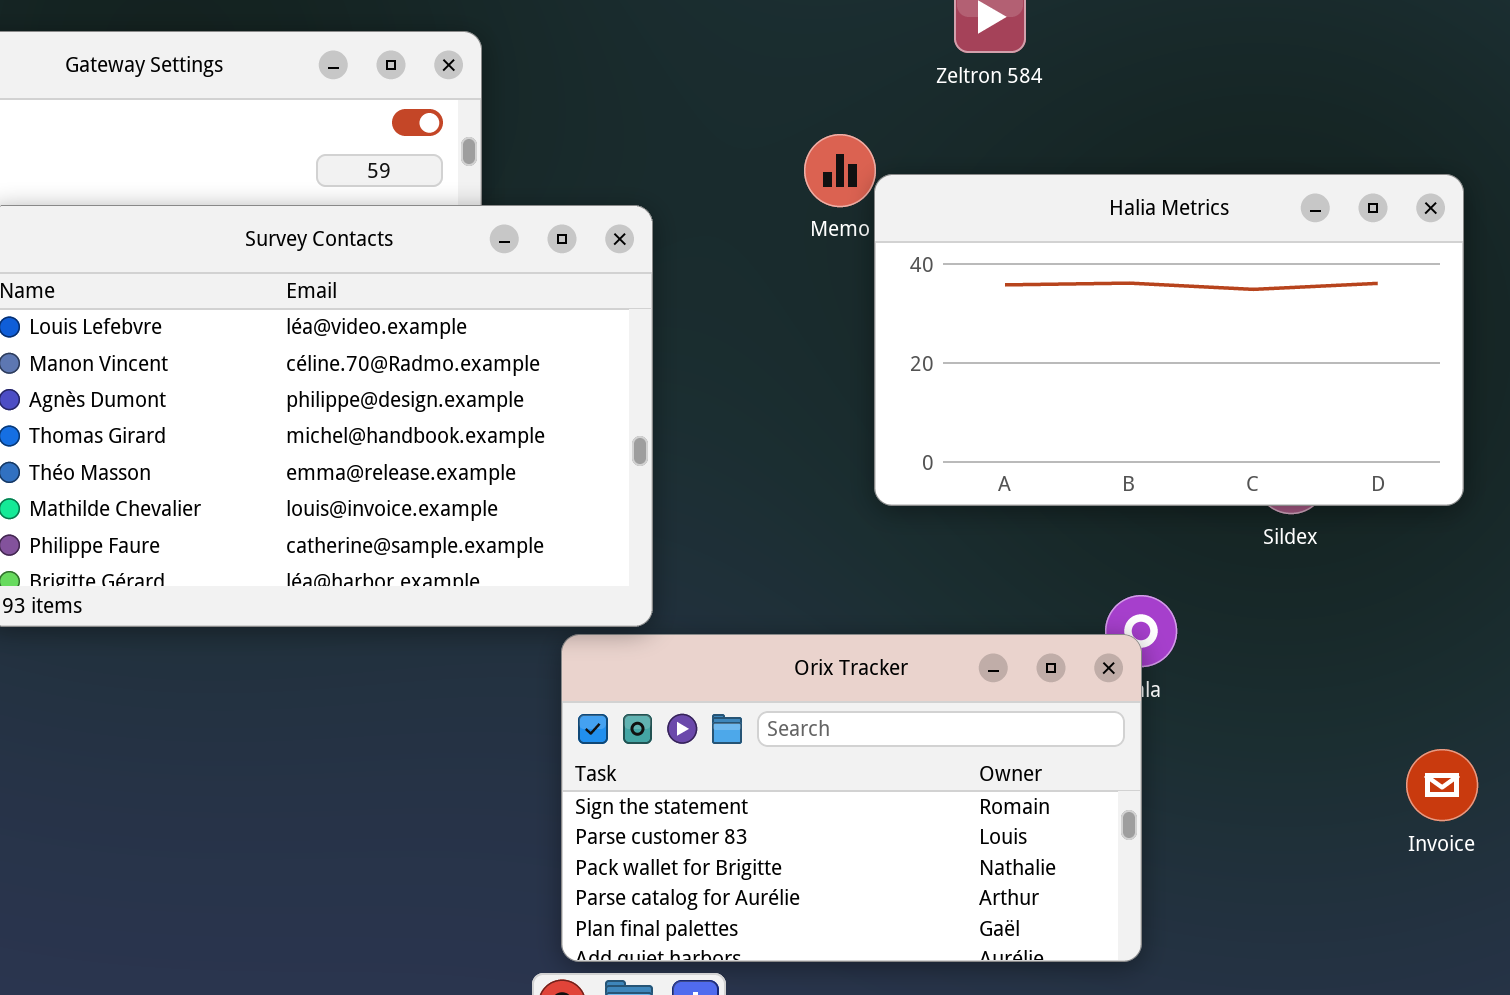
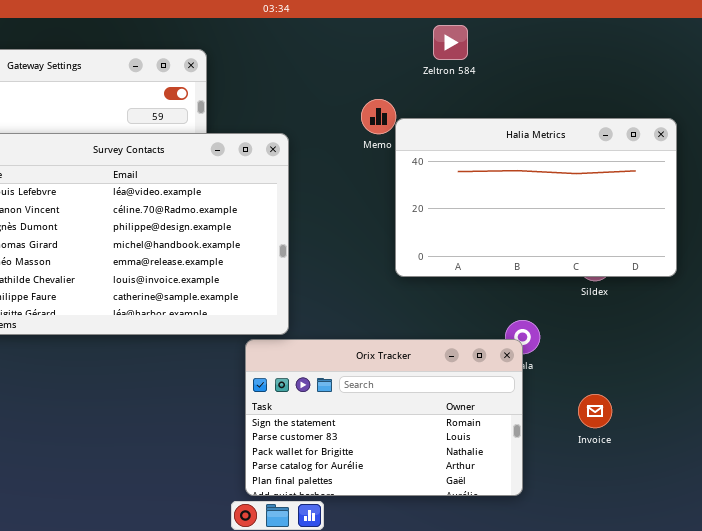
Invoice: [1406,749,1478,821] -> [578,394,612,428], moved

